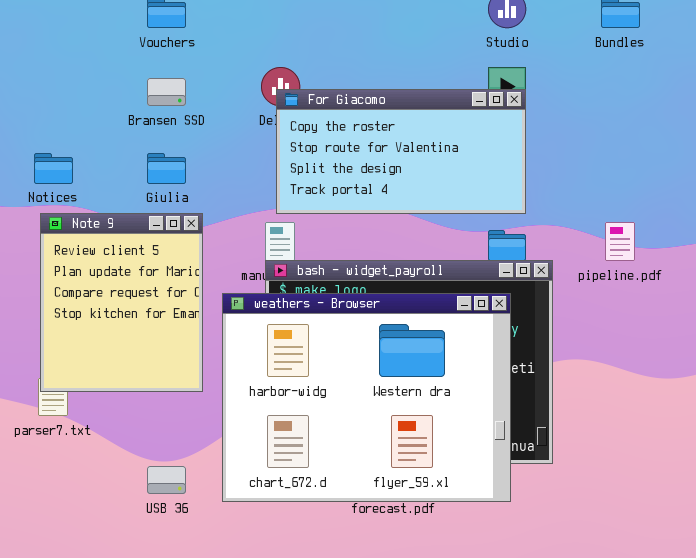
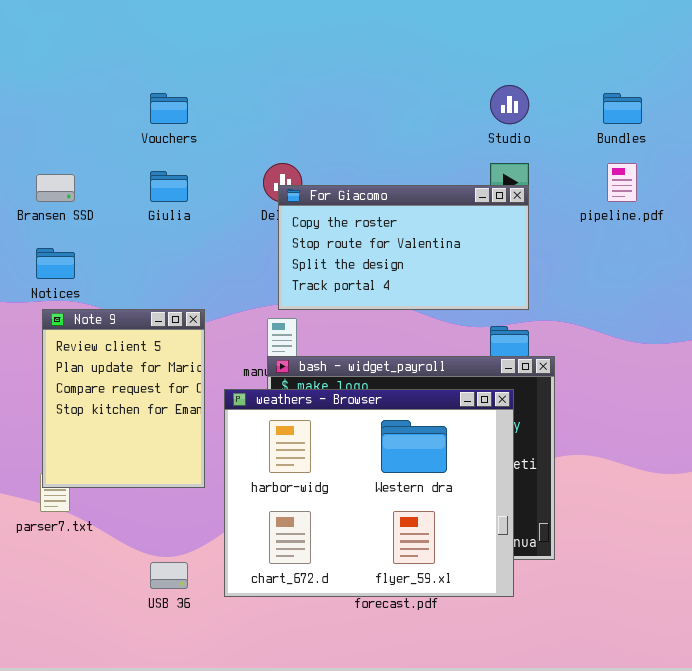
Bransen SSD: [147,78,186,106] -> [36,174,75,202], moved
Giulia: [147,153,186,184] -> [150,171,188,202], moved
pipeline.pdf: [605,222,635,261] -> [607,163,637,202], moved

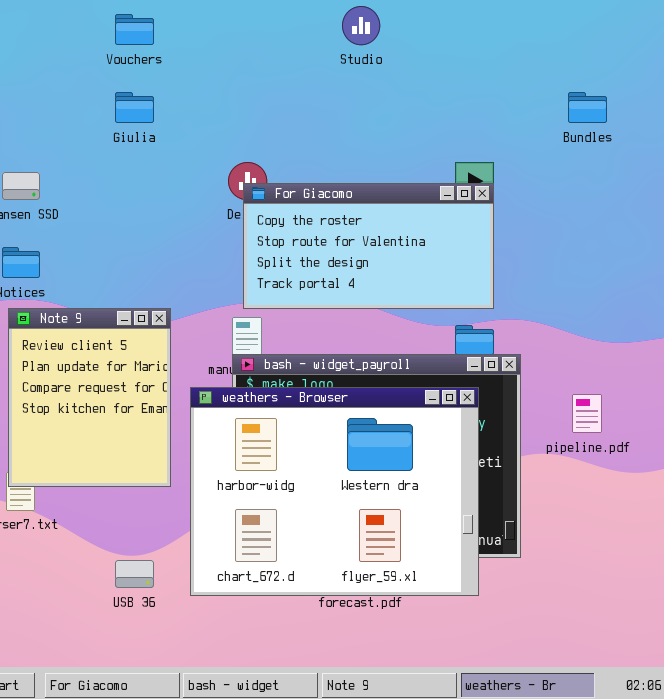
Studio: [490,85,529,124] -> [342,6,380,45], moved
Vouchers: [150,93,188,124] -> [115,14,154,45], moved
pipeline.pdf: [607,163,637,202] -> [572,394,602,433], moved
Giulia: [150,171,188,202] -> [115,92,154,123], moved

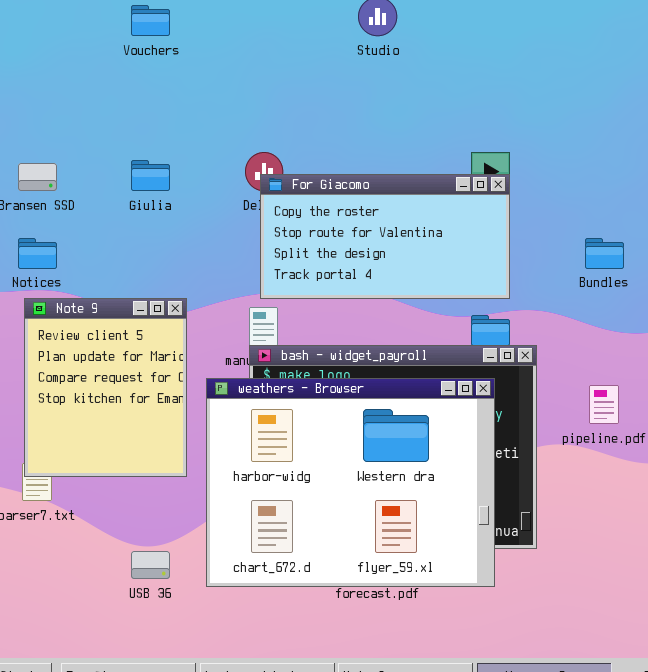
Giulia: [115,92,154,123] -> [131,160,170,191], moved
Bundles: [568,92,607,123] -> [585,238,624,269], moved

